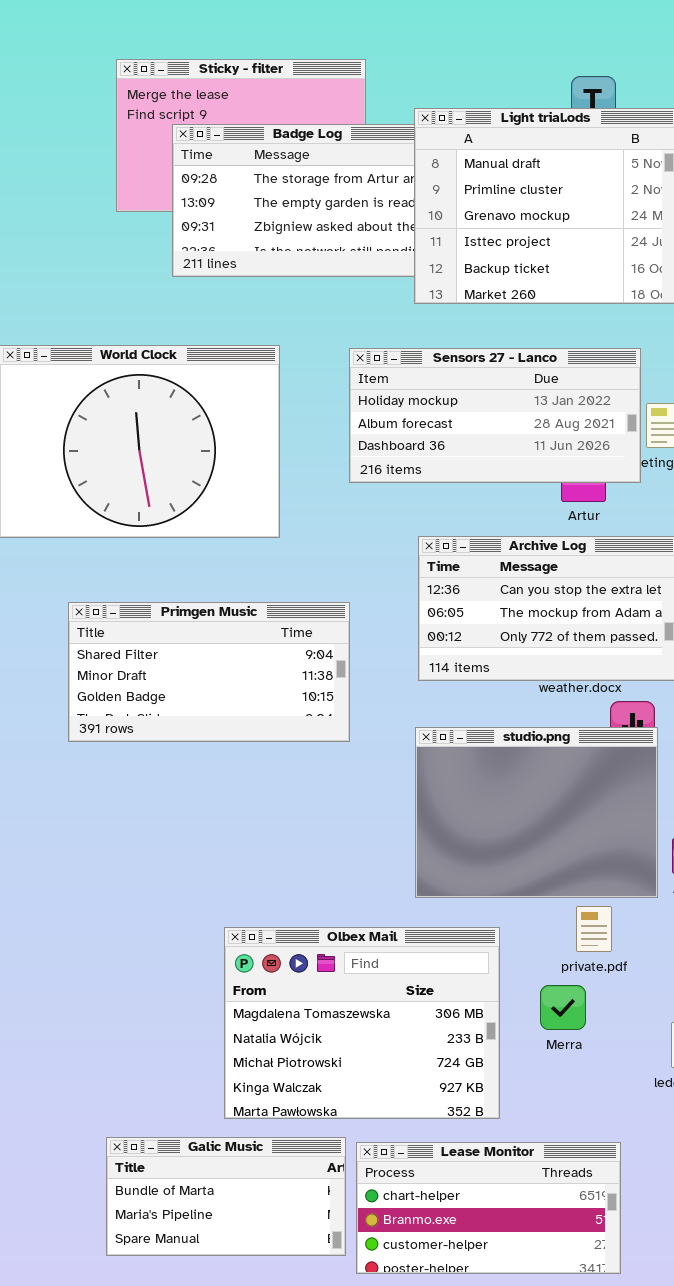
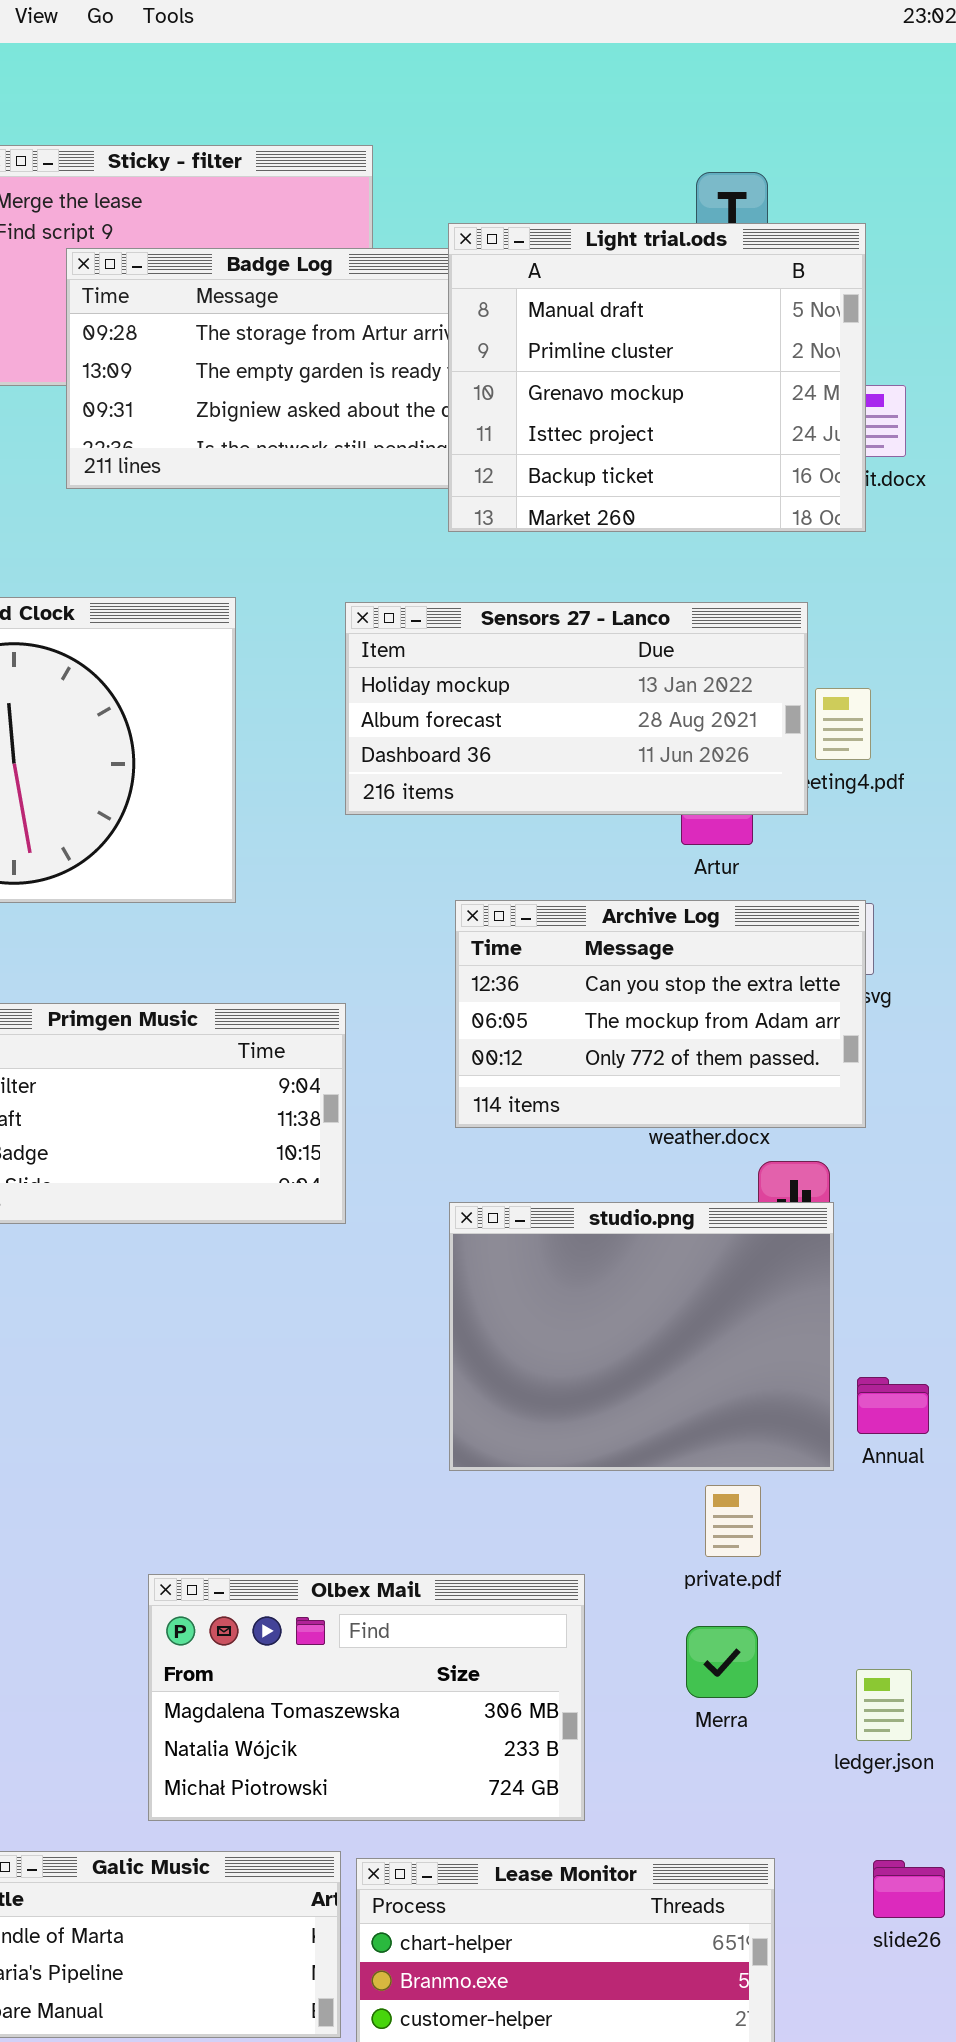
Olbex Mail: [224,927,500,1119] -> [148,1574,585,1821], resized
Merra: [540,985,586,1030] -> [686,1626,758,1698], moved

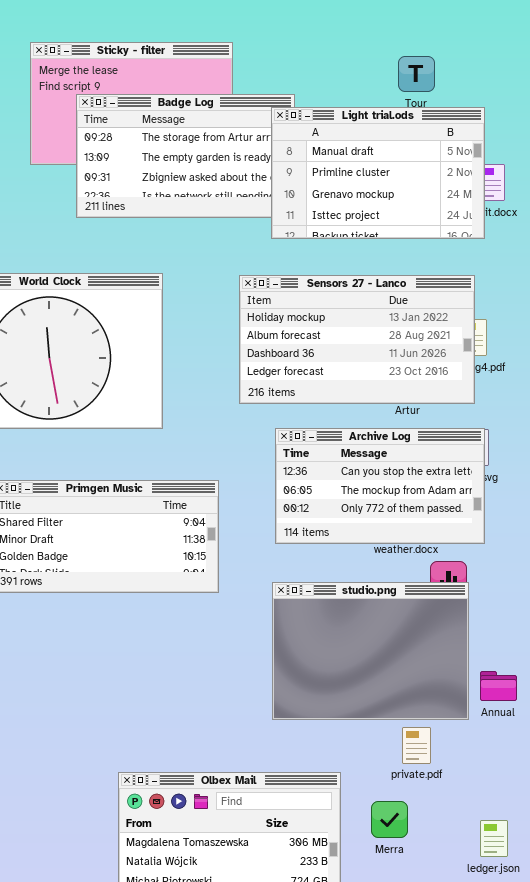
Light trial.ods: [448,223,866,532] -> [271,107,485,239], resized
Sensors 27 - Lanco: [345,602,808,815] -> [239,275,475,404], moved, resized
Merra: [686,1626,758,1698] -> [371,801,408,838], moved

